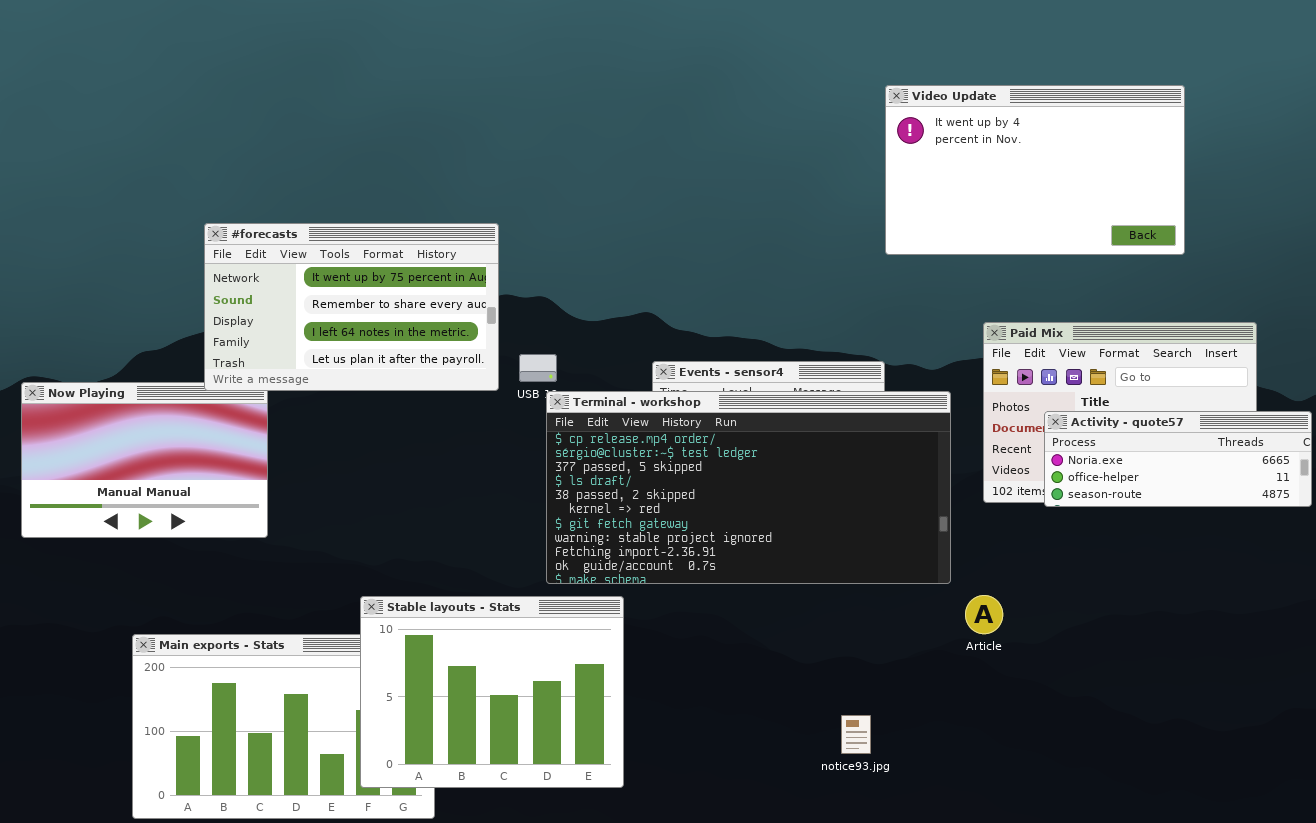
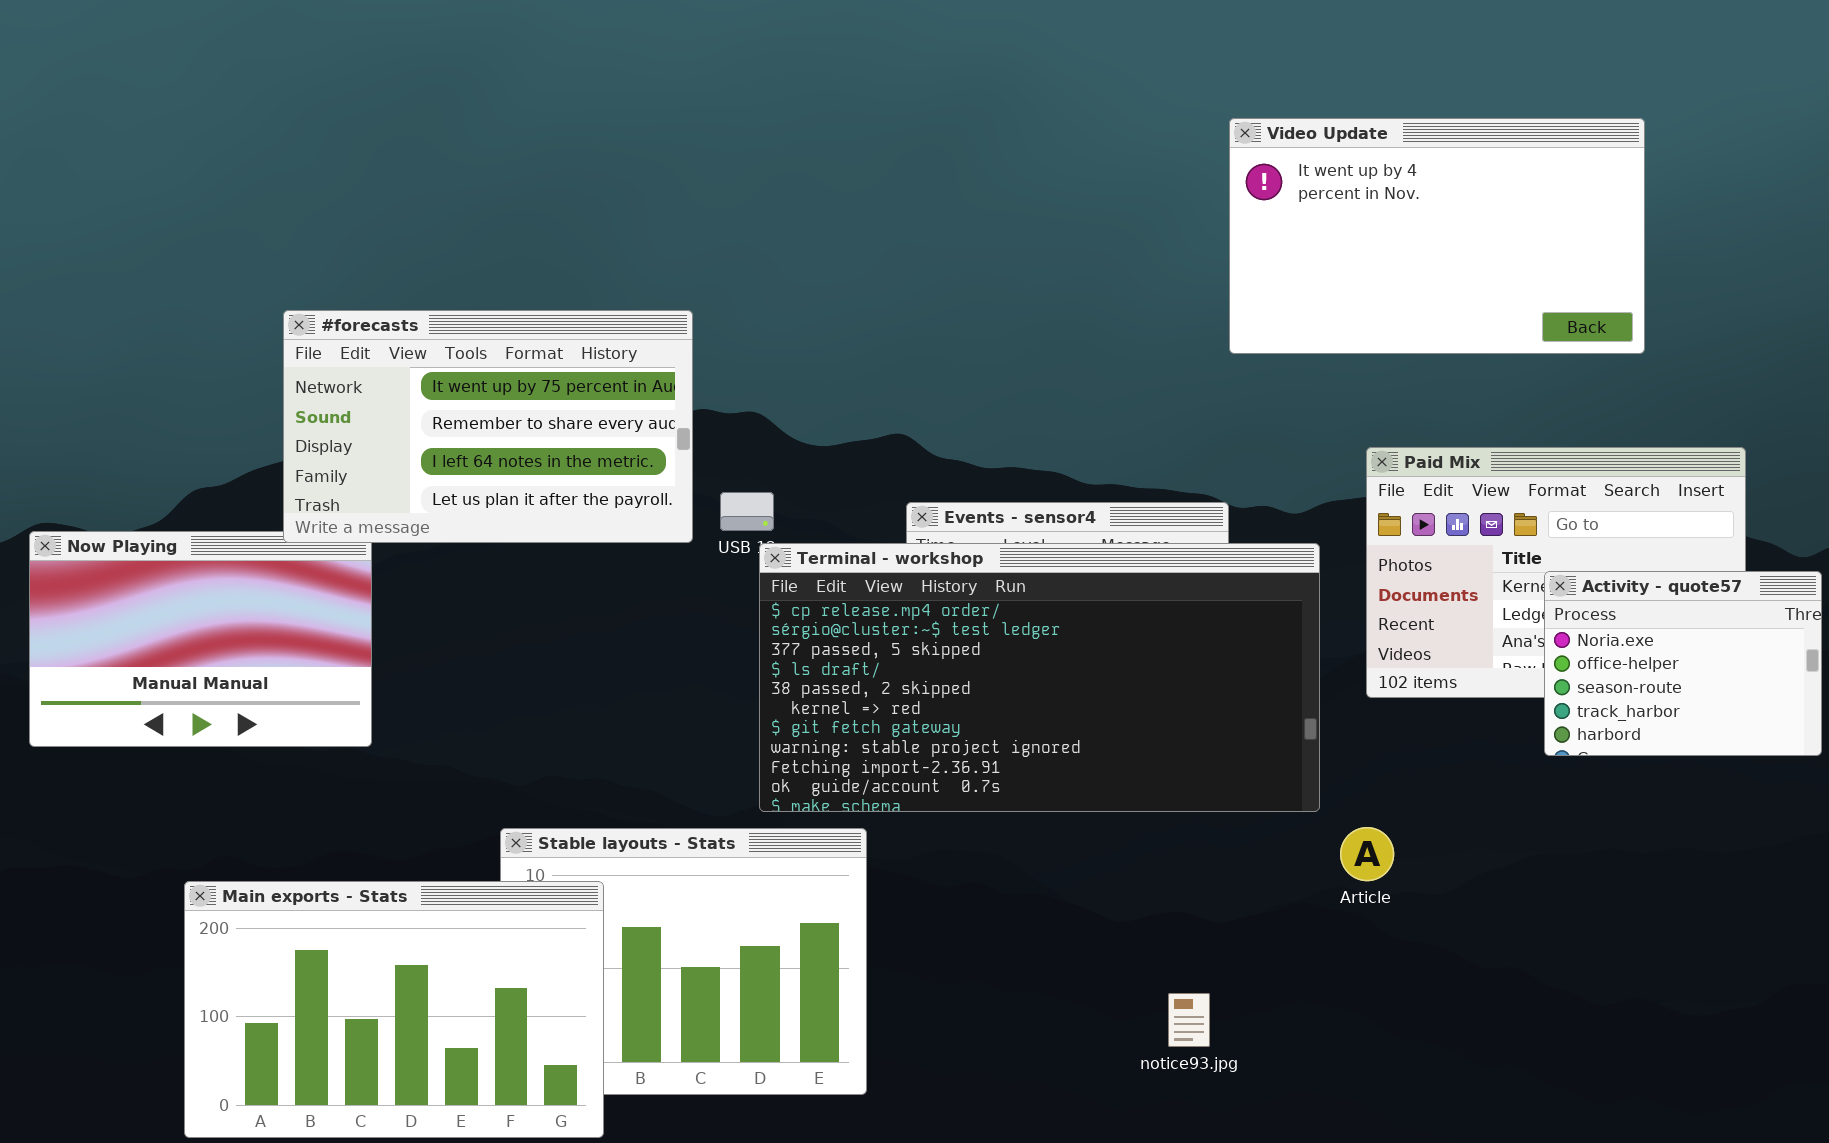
Activity - quote57: [1044,411,1312,507] -> [1544,571,1822,756], resized
Main exports - Stats: [132,634,435,819] -> [184,881,604,1138], raised

